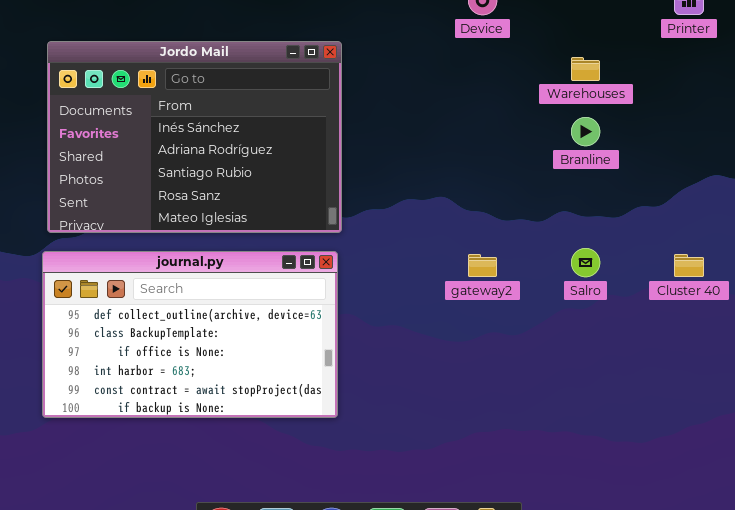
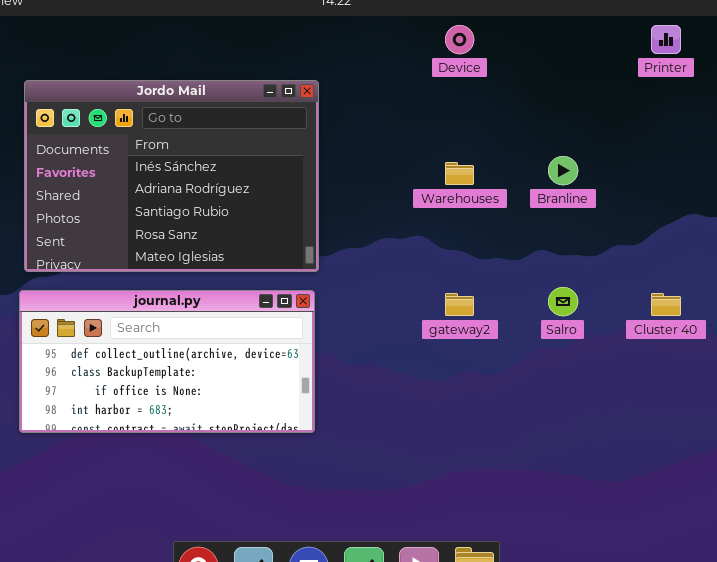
Warehouses: [571,57,600,81] -> [445,162,474,185], moved
journal.py: [42,251,338,418] -> [19,290,315,433], resized

